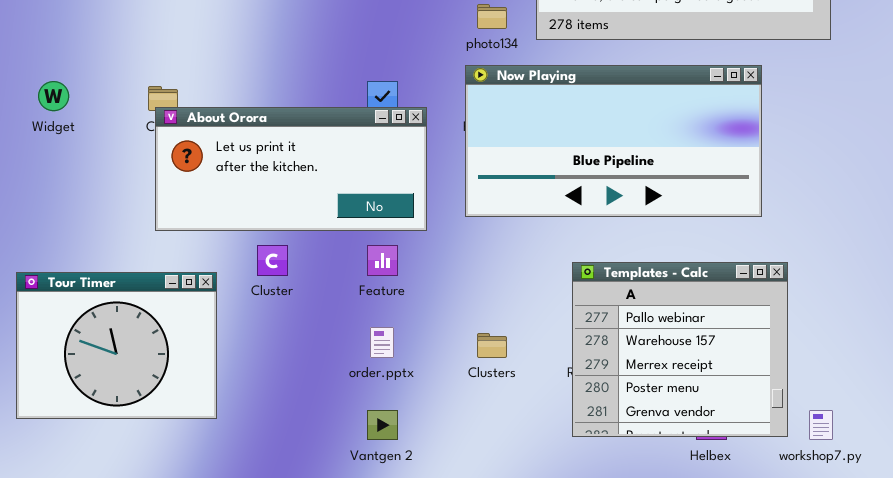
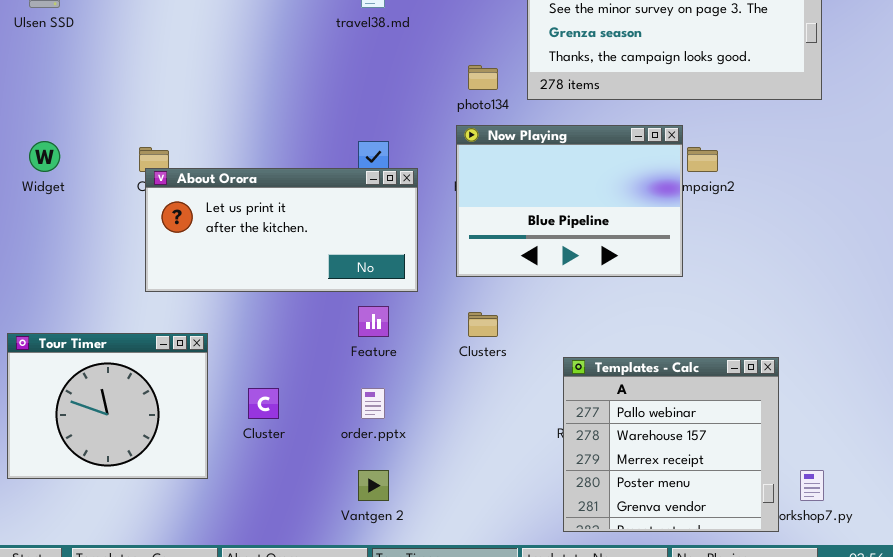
Now Playing: [465,65,762,217] -> [456,125,683,277], resized
Cluster: [257,245,288,276] -> [248,388,279,419], moved
Templates - Calc: [572,262,788,437] -> [563,357,779,532], moved
Clusters: [477,333,507,358] -> [468,312,498,337], moved

